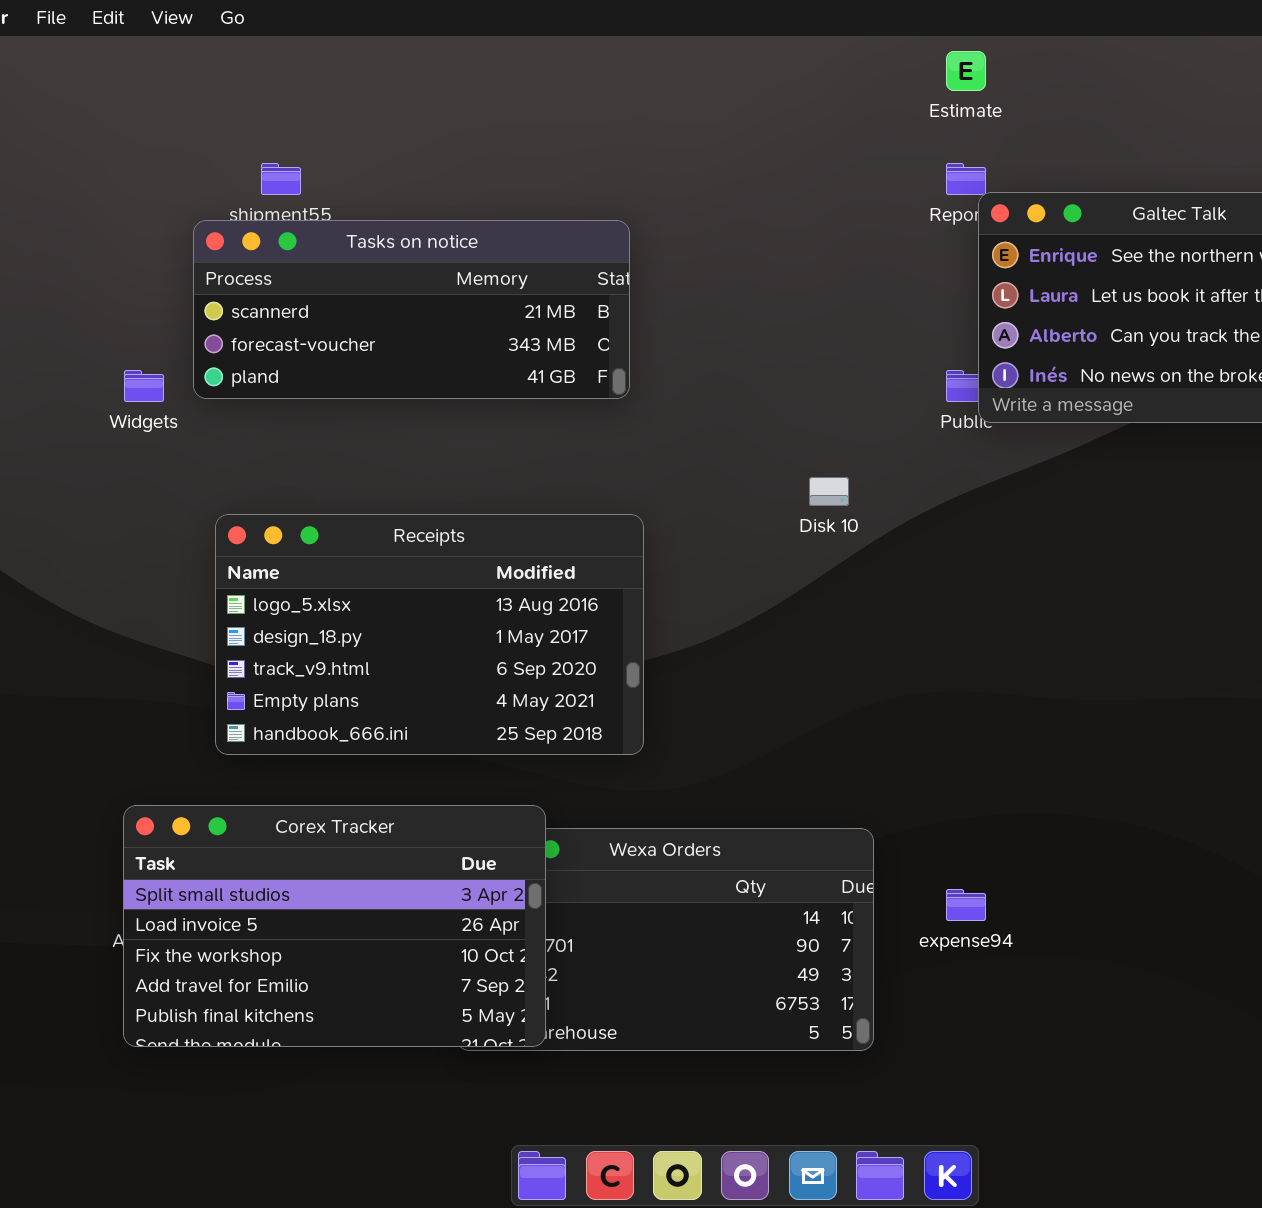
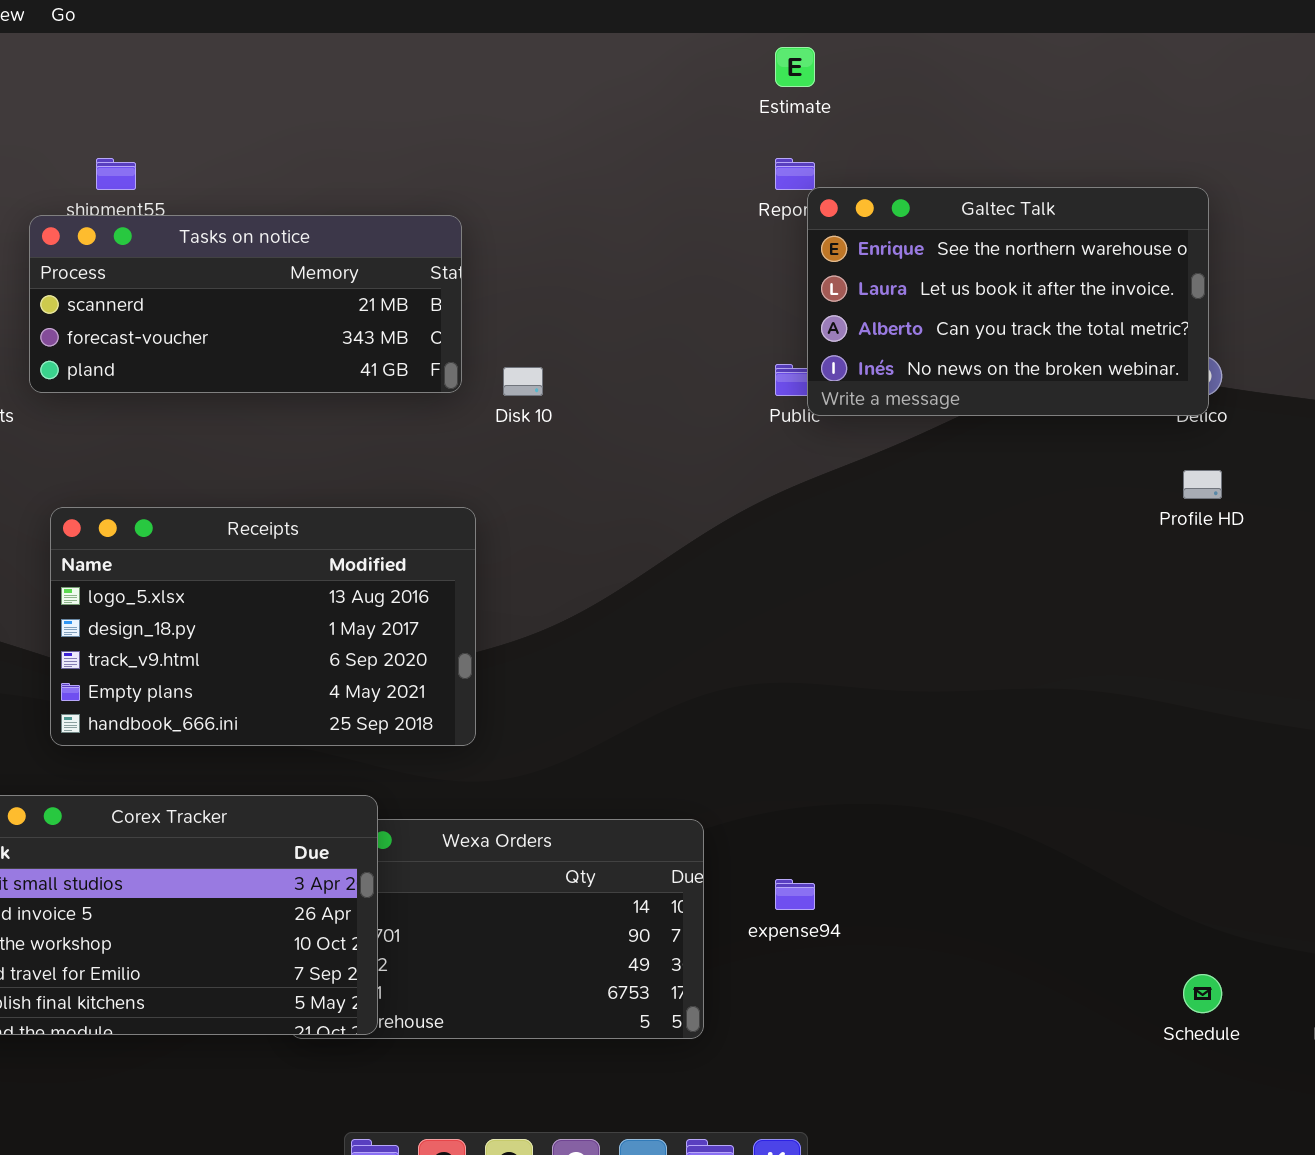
Disk 10: [809,477,849,506] -> [503,367,543,396], moved

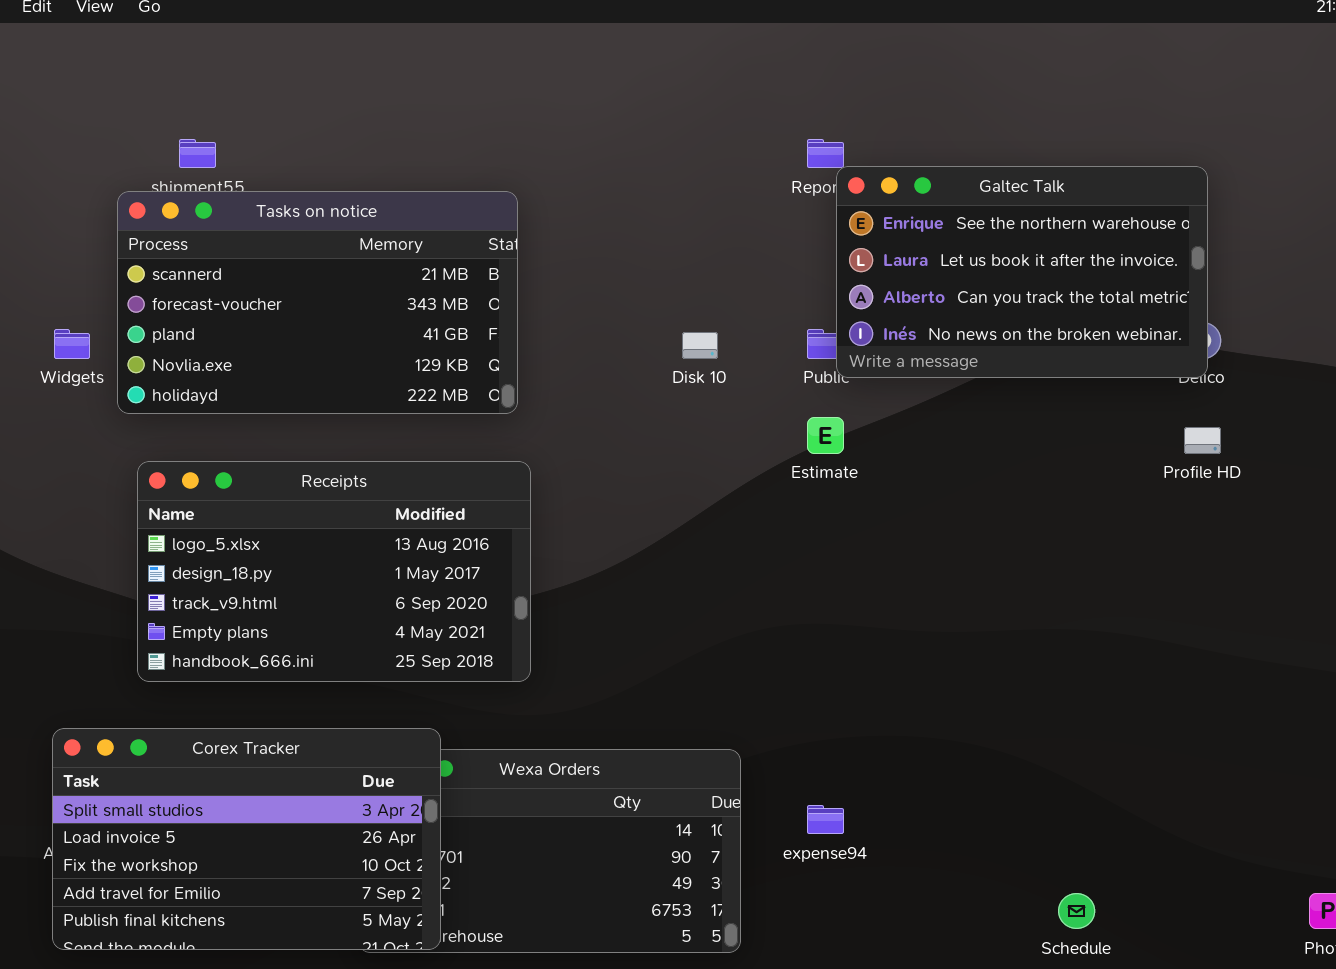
Estimate: [775,47,815,87] -> [807,417,844,454], moved
Tasks on notice: [29,215,462,393] -> [117,191,518,414], resized
Disk 10: [503,367,543,396] -> [682,332,718,359], moved
Schedule: [1183,974,1222,1013] -> [1058,893,1095,929], moved

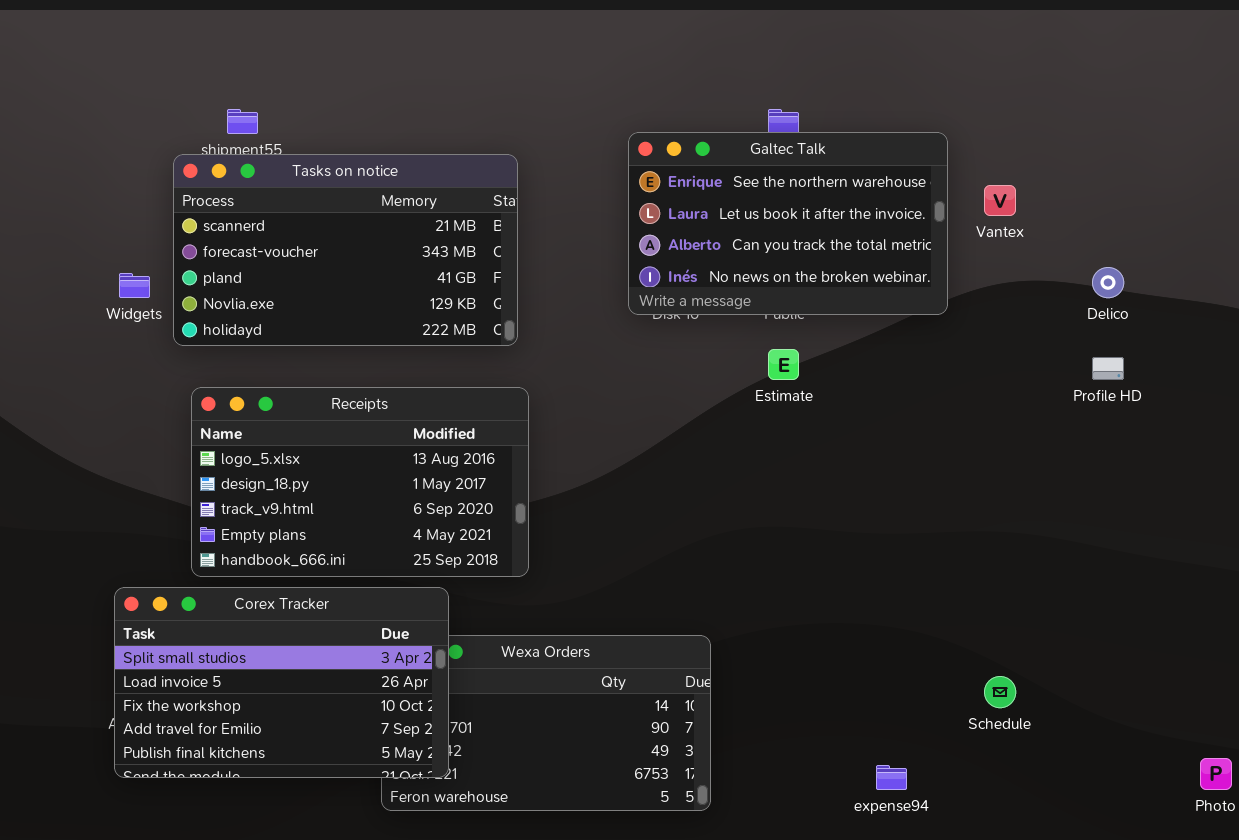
Galtec Talk: [836,166,1208,378] -> [628,132,948,315], moved
Corex Tracker: [52,728,441,950] -> [114,587,449,778], moved
expense94: [807,805,844,834] -> [876,765,907,790], moved
Schedule: [1058,893,1095,929] -> [984,676,1016,708], moved

